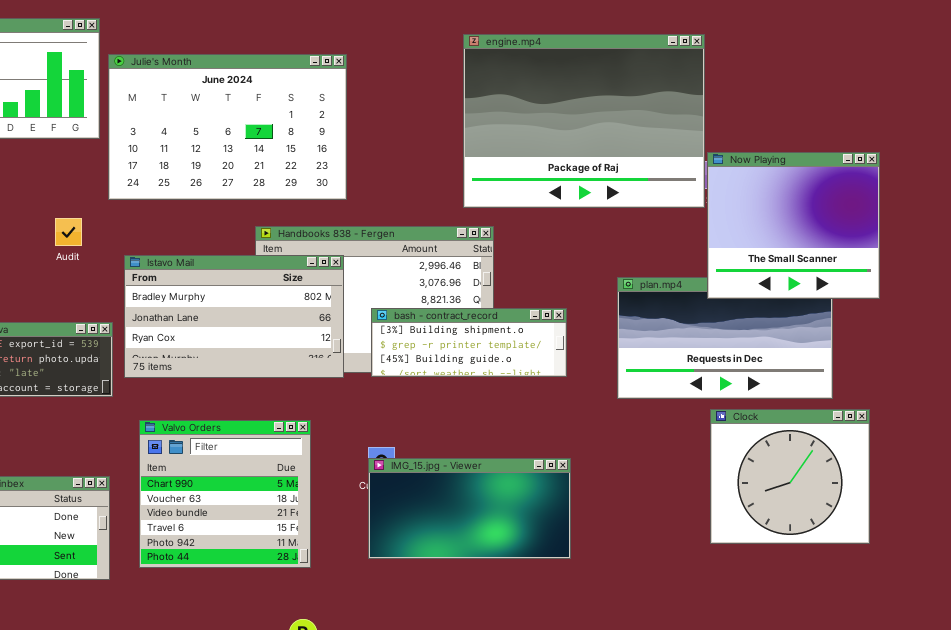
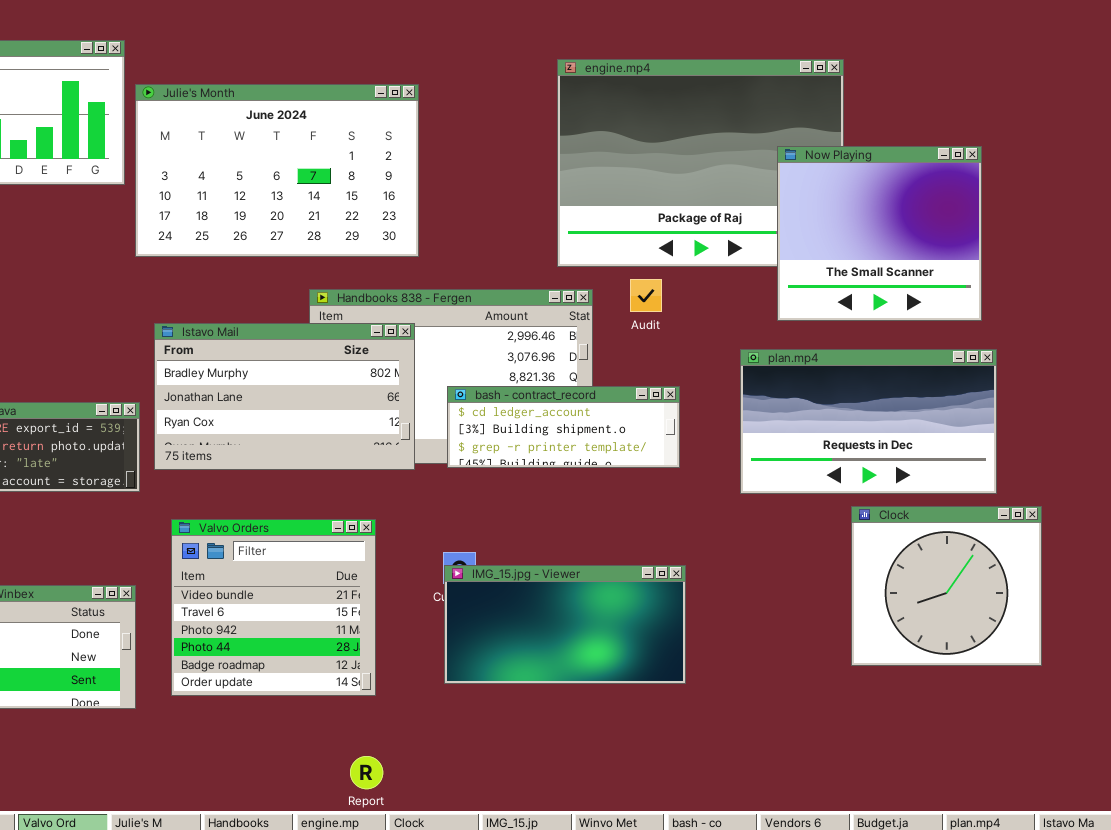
Now Playing: [707,152,880,299] -> [777,146,982,321], moved
Audit: [55,218,82,246] -> [630,279,662,312], moved
bash - contract_record: [371,308,567,377] -> [447,386,680,468], scrolled up 1 row
Valvo Orders: [139,420,311,568] -> [171,519,376,696], scrolled down 2 rows

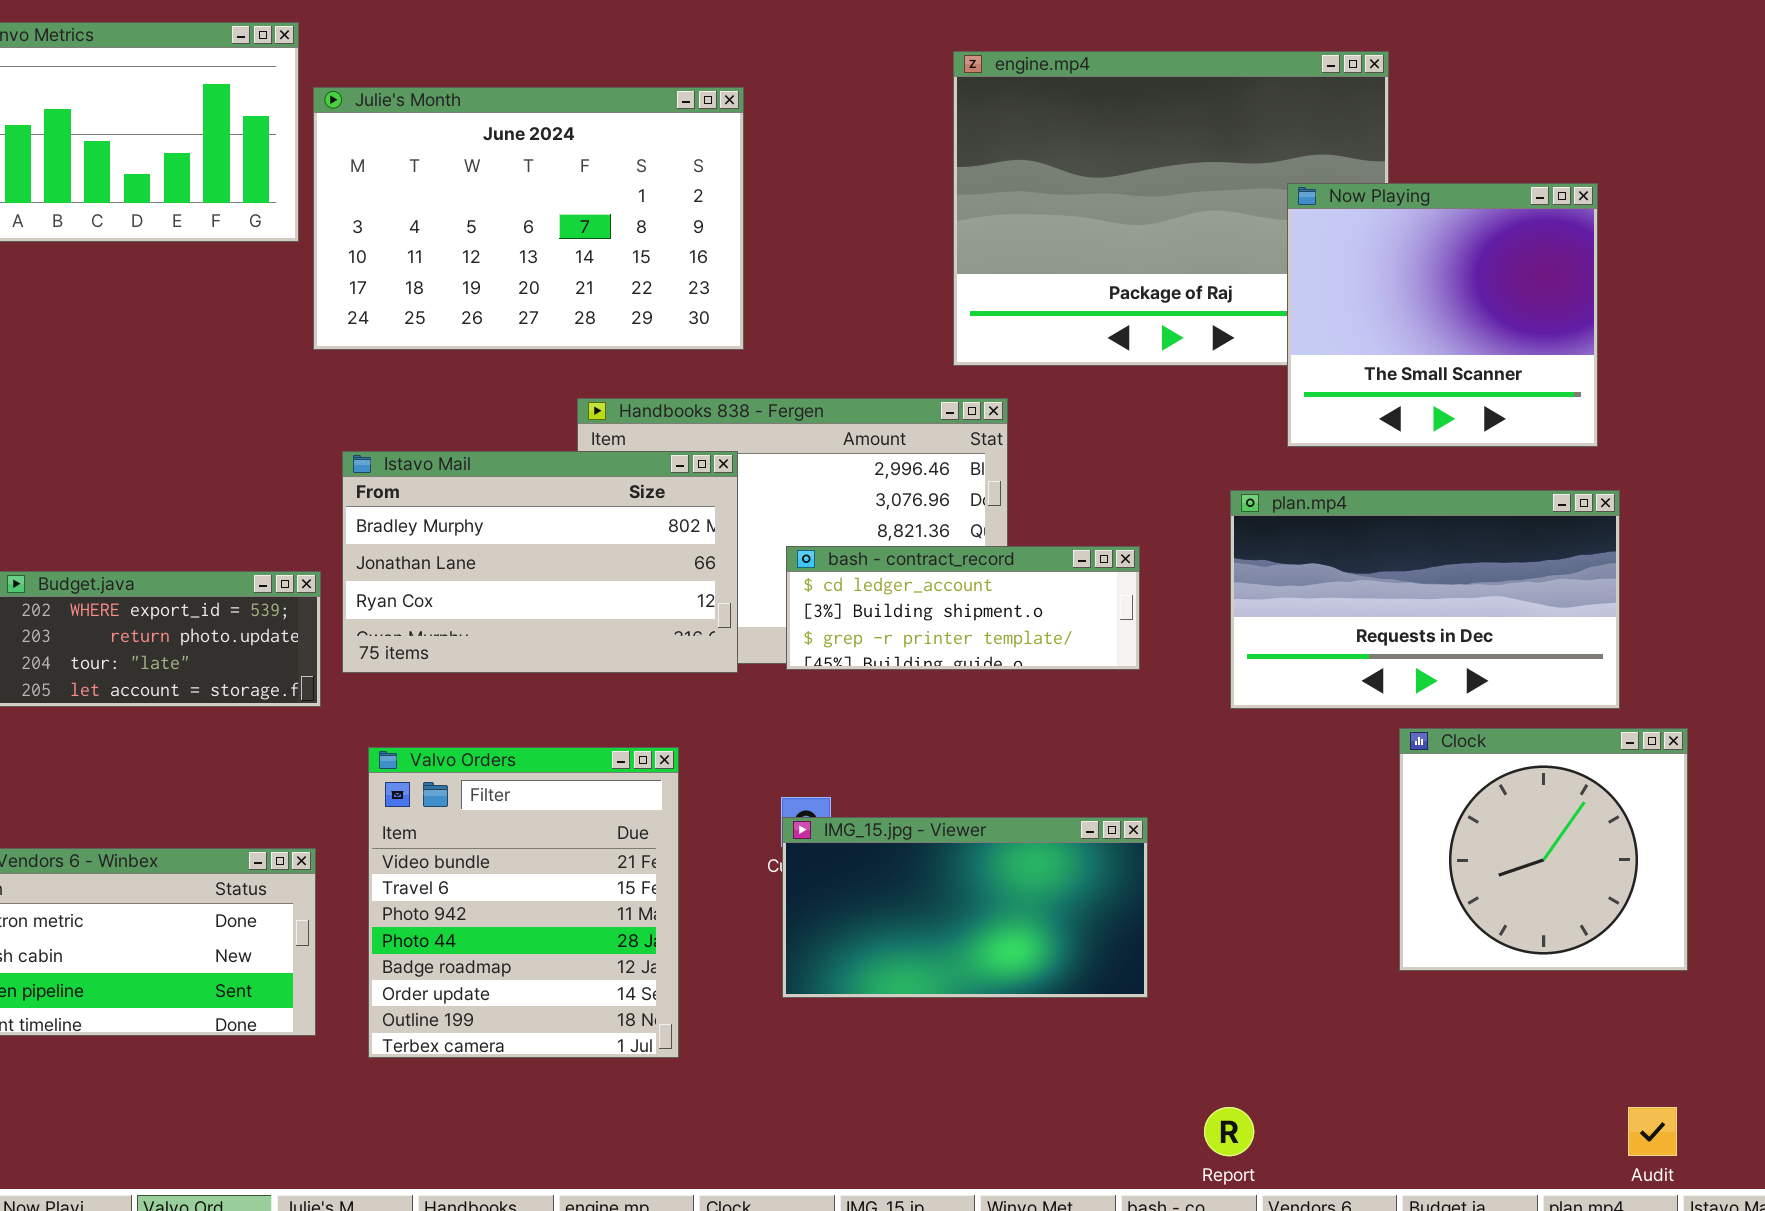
Audit: [630,279,662,312] -> [1628,1107,1677,1156], moved
Valvo Orders: [171,519,376,696] -> [368,747,679,1058], resized
Report: [350,756,383,789] -> [1204,1107,1254,1156], moved

